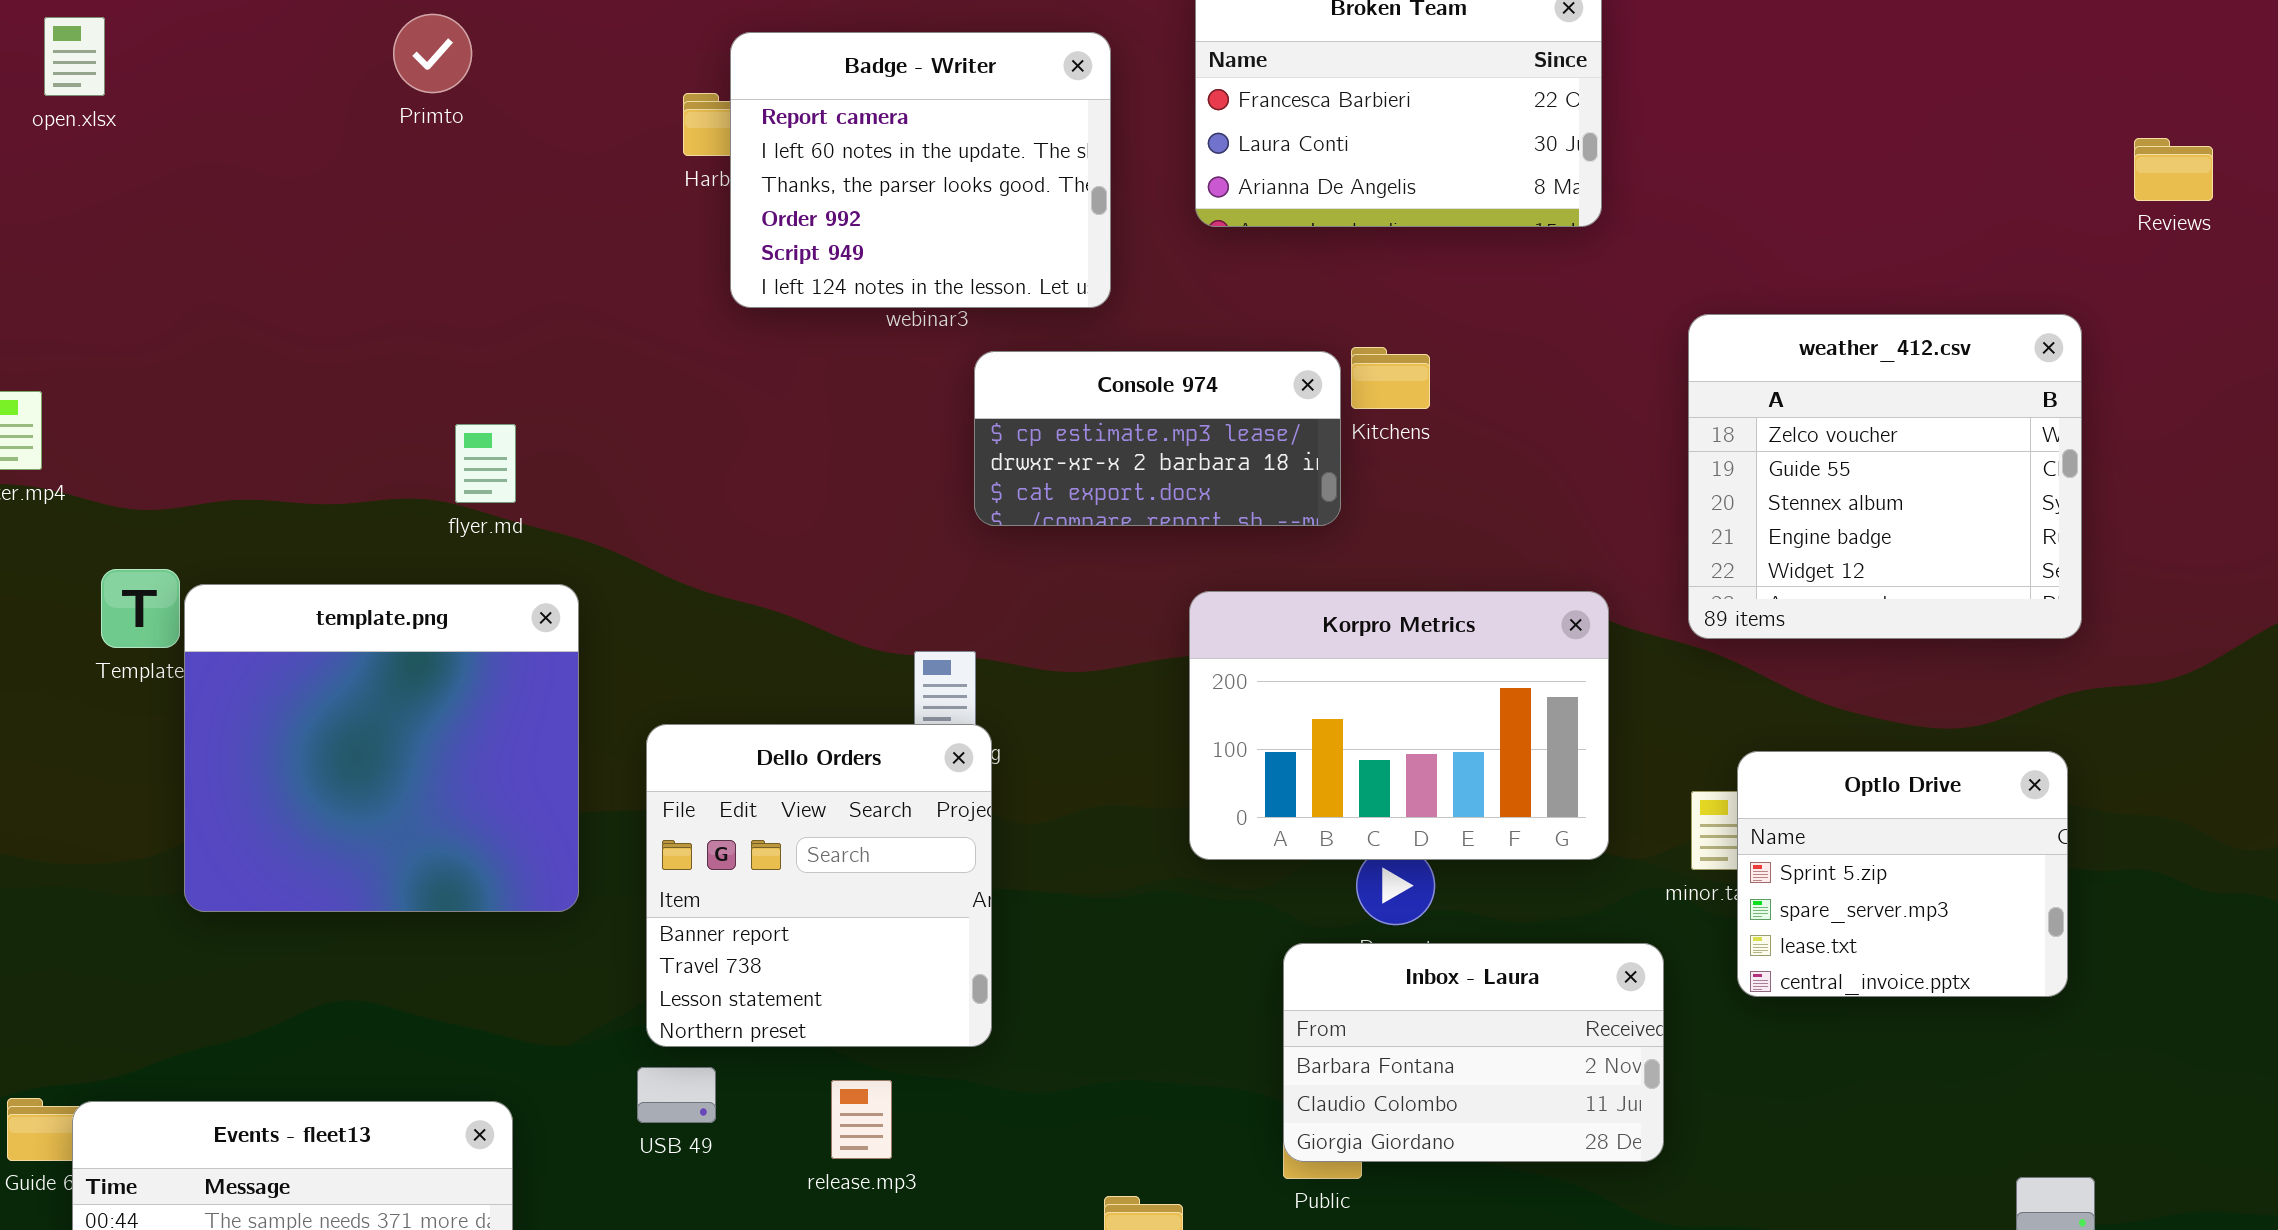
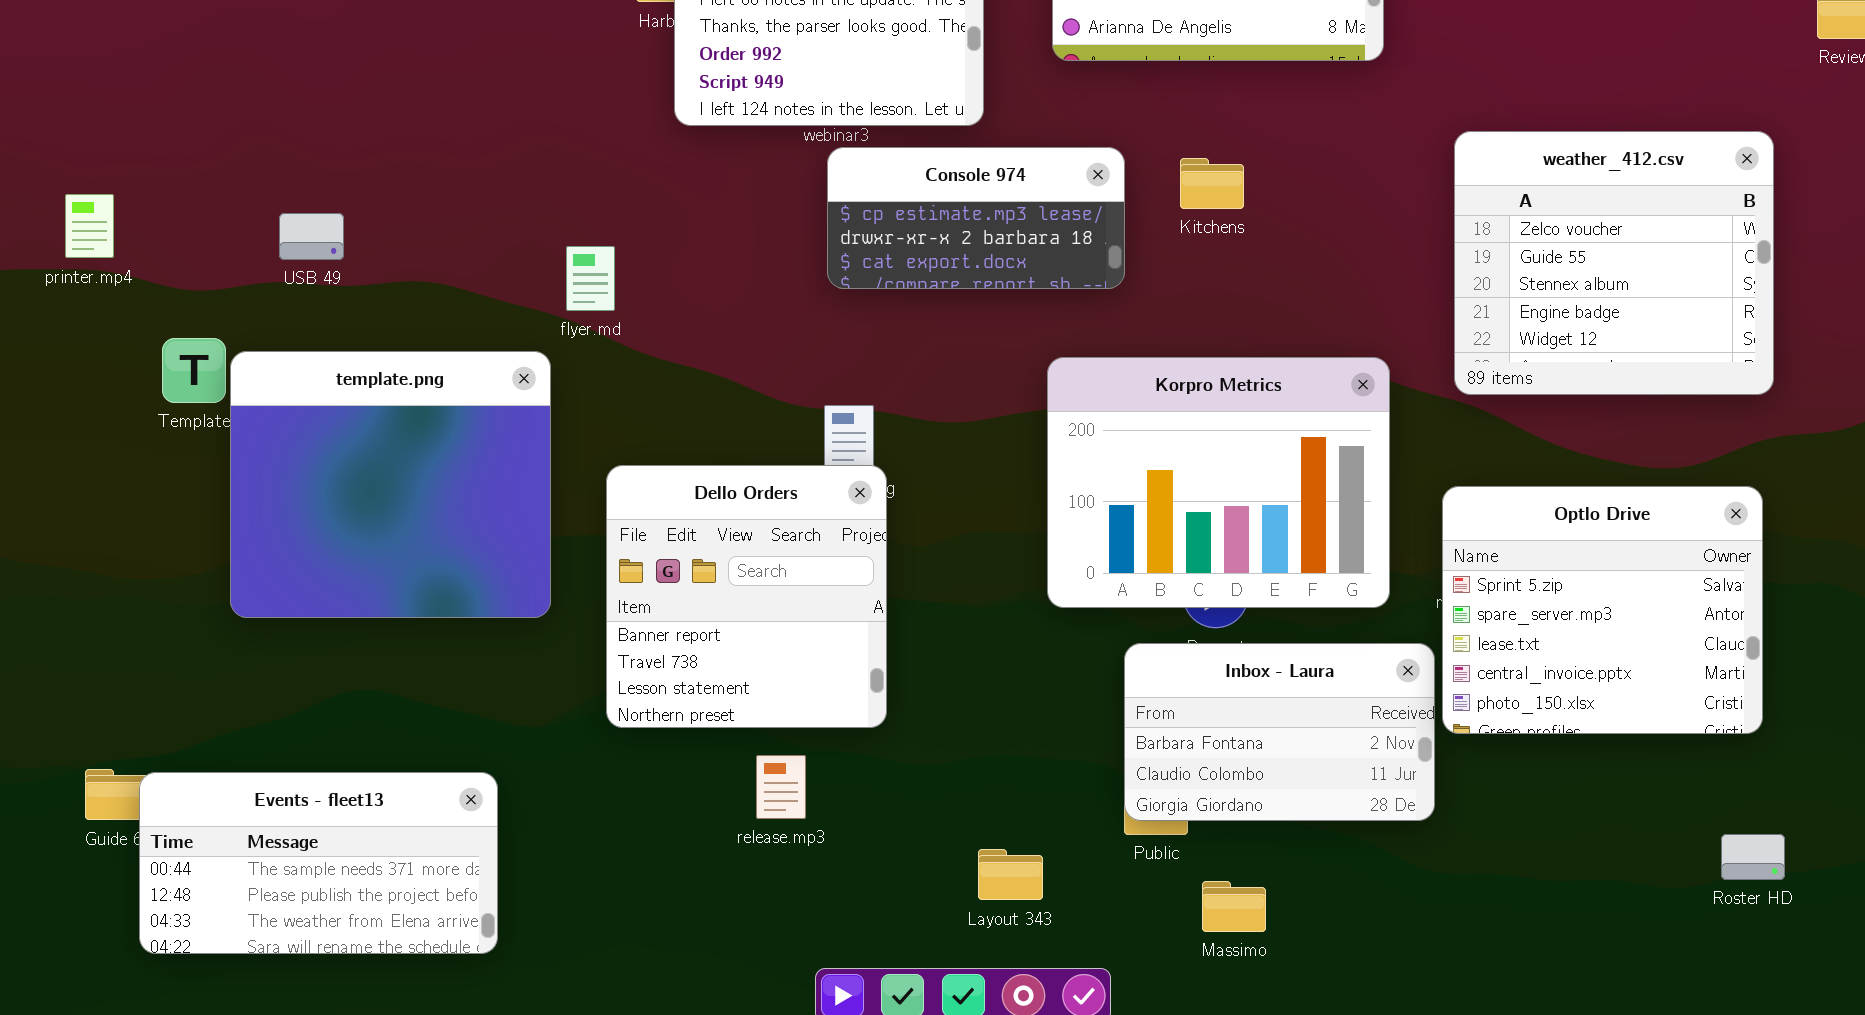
Console 974: [974,351,1341,526] -> [827,147,1125,289], moved
flyer.md: [455,424,516,503] -> [566,246,615,311], moved
Korpro Metrics: [1189,591,1609,860] -> [1047,357,1390,608], resized
Optlo Drive: [1737,751,2068,997] -> [1442,486,1763,734], resized
USB 49: [637,1067,716,1123] -> [279,213,344,260], moved

